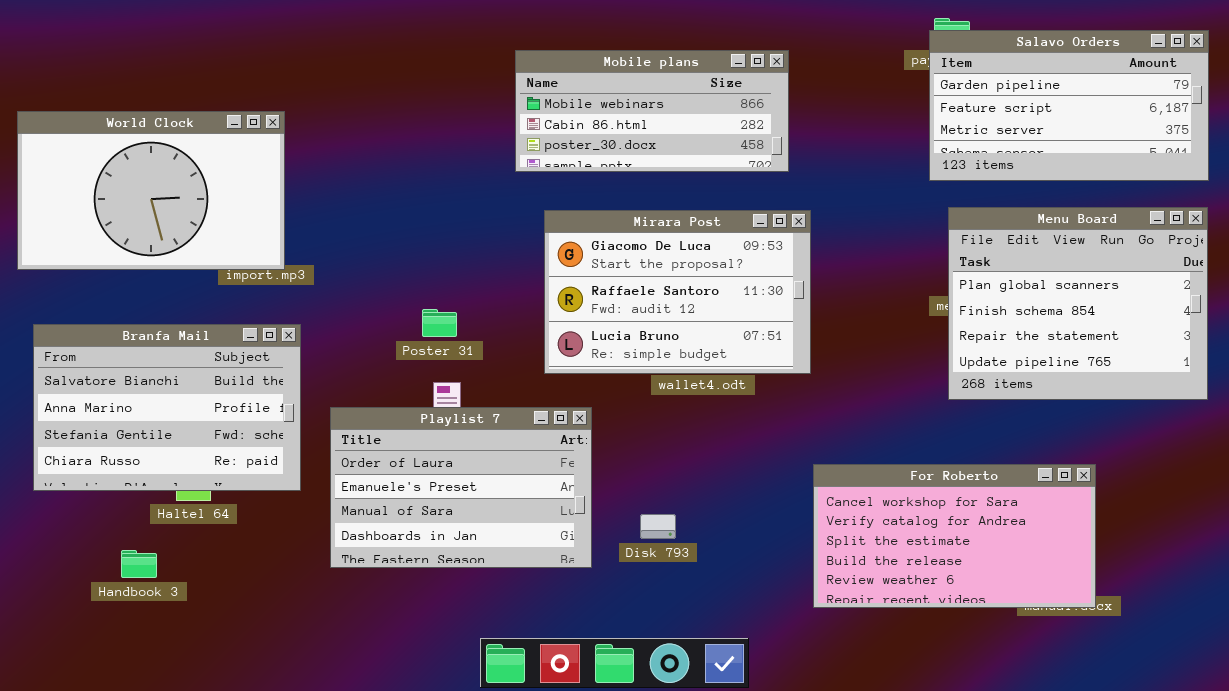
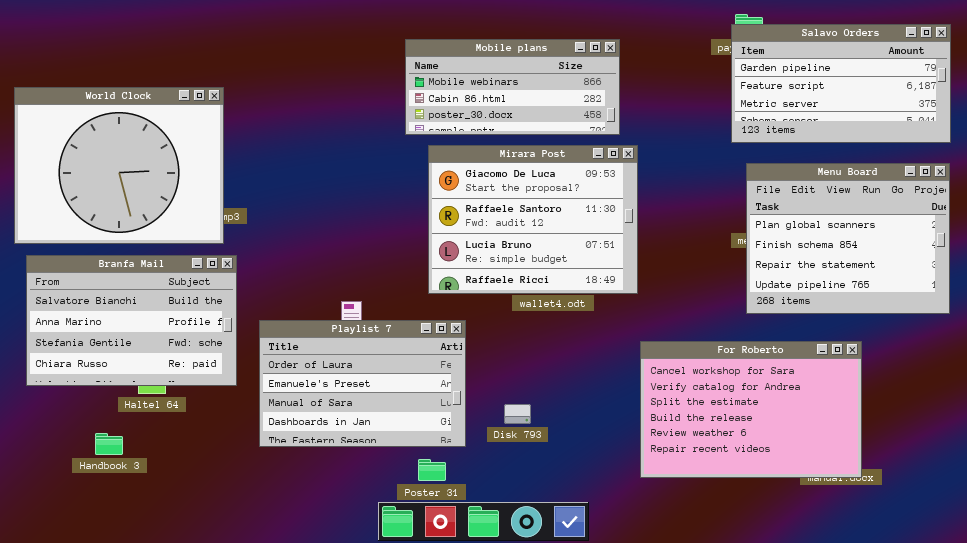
World Clock: [17,111,285,270] -> [14,87,224,244], resized
Mirara Post: [544,210,811,374] -> [428,145,638,294], resized
Poster 31: [422,309,457,337] -> [418,459,446,481], moved
For Roberto: [813,464,1096,608] -> [640,341,862,478], resized

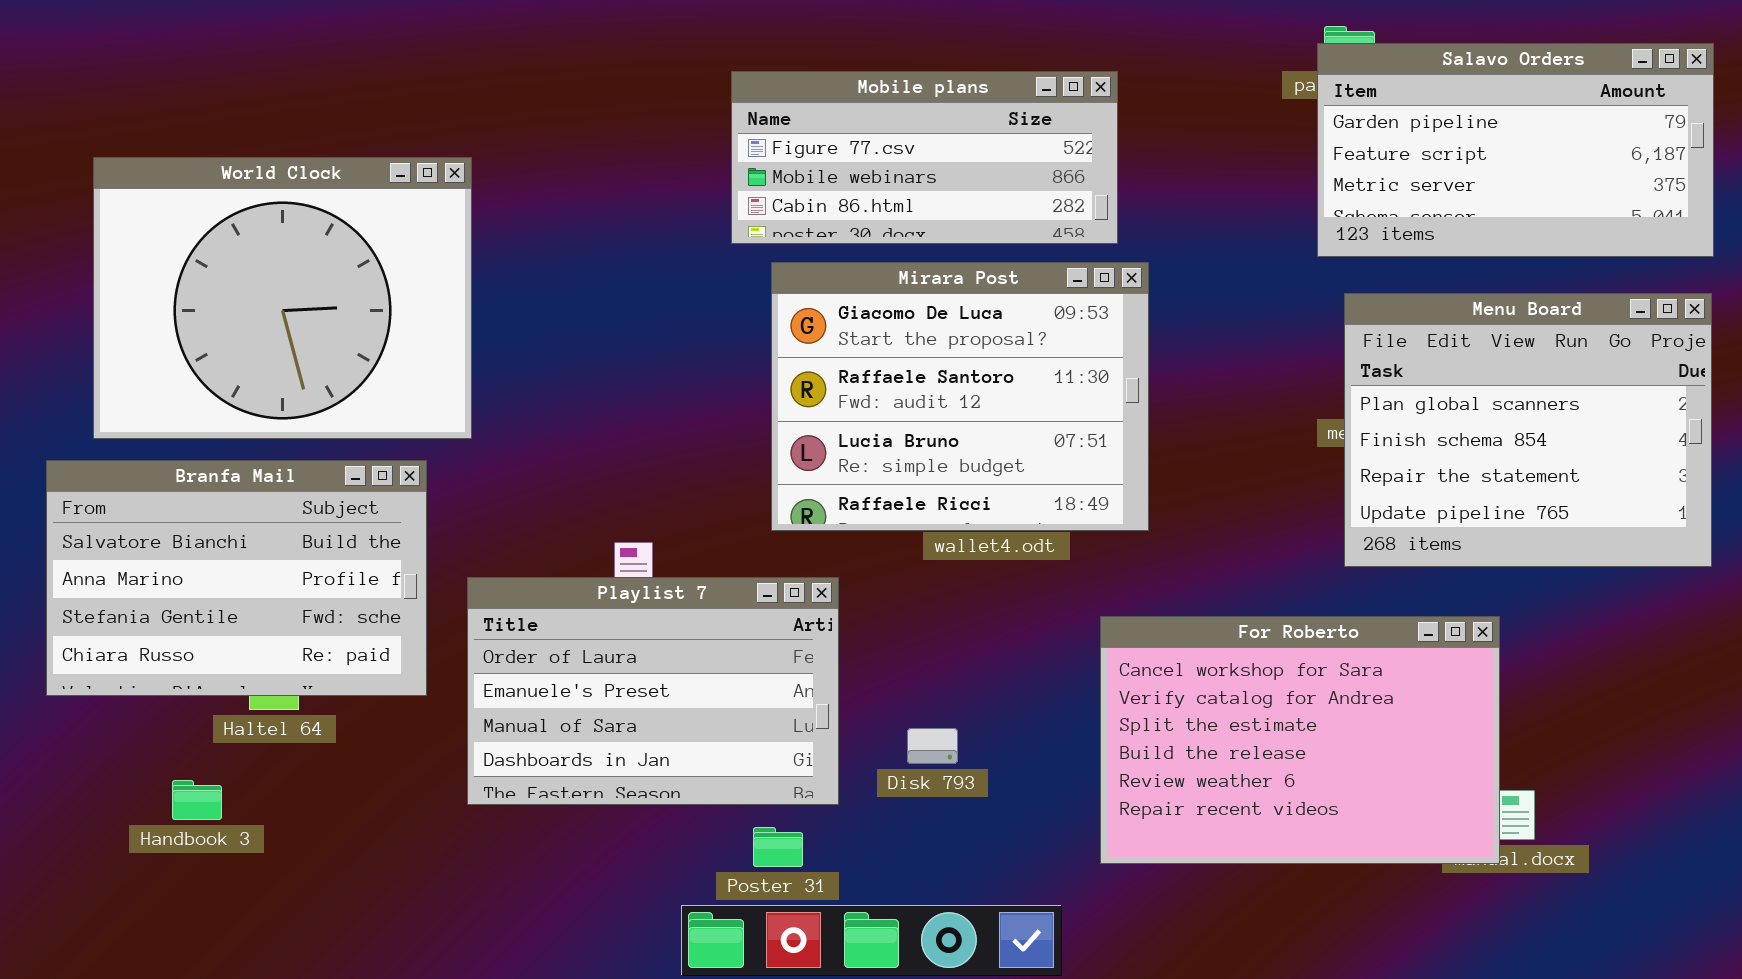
Mobile plans: [405,39,620,135] -> [731,71,1118,244], scrolled up 1 row
World Clock: [14,87,224,244] -> [93,157,472,439], moved
For Roberto: [640,341,862,478] -> [1100,616,1500,864], moved

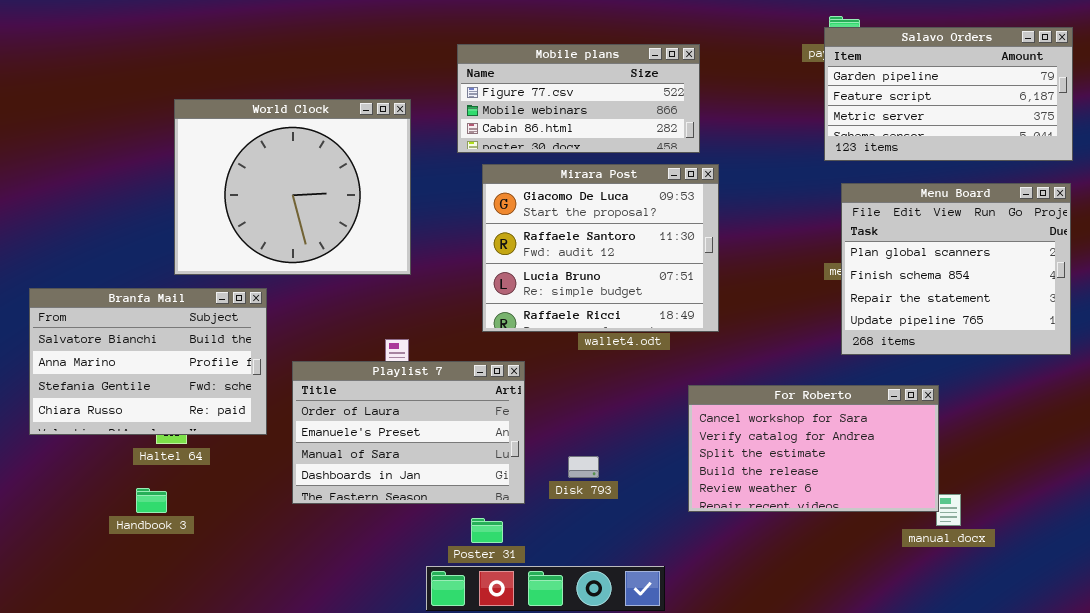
World Clock: [93,157,472,439] -> [174,99,411,275], moved
For Roberto: [1100,616,1500,864] -> [688,385,939,512], resized
Handbook 3: [172,780,222,820] -> [136,488,167,513], moved

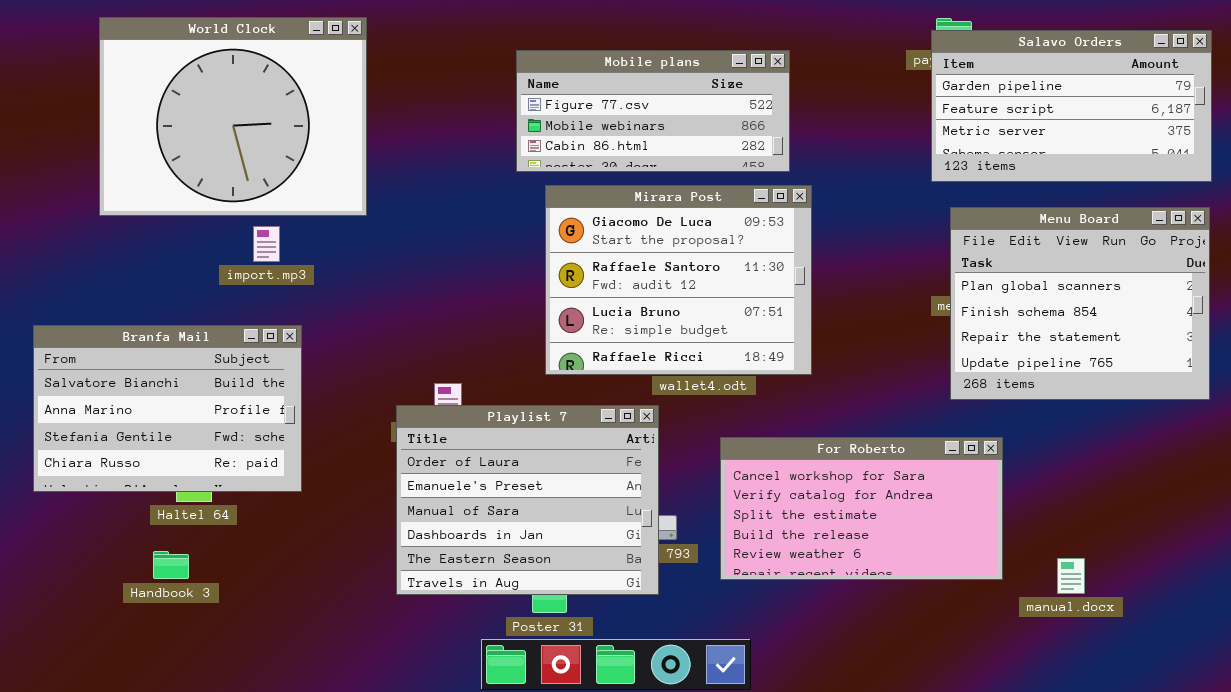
World Clock: [174,99,411,275] -> [99,17,367,216], moved
Playlist 7: [292,361,525,504] -> [396,405,659,595], moved, resized
For Roberto: [688,385,939,512] -> [720,437,1003,580], moved

